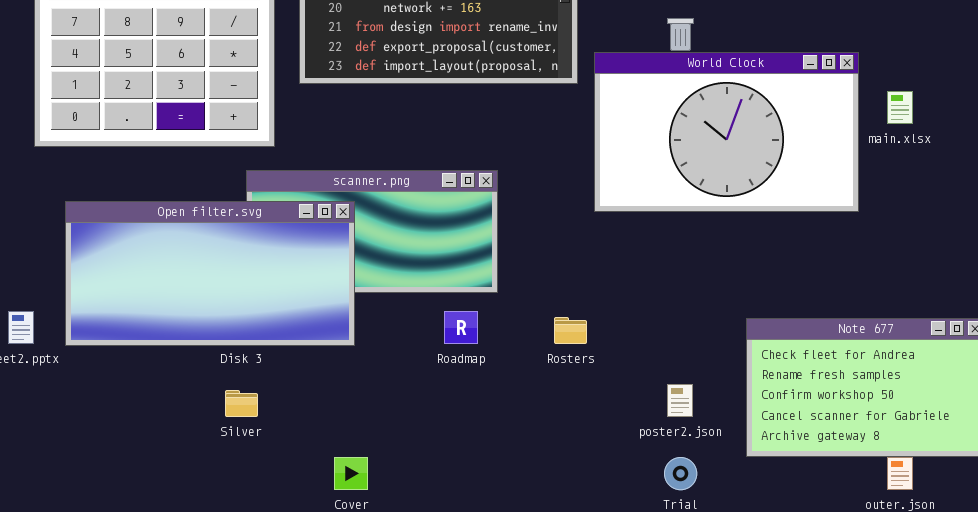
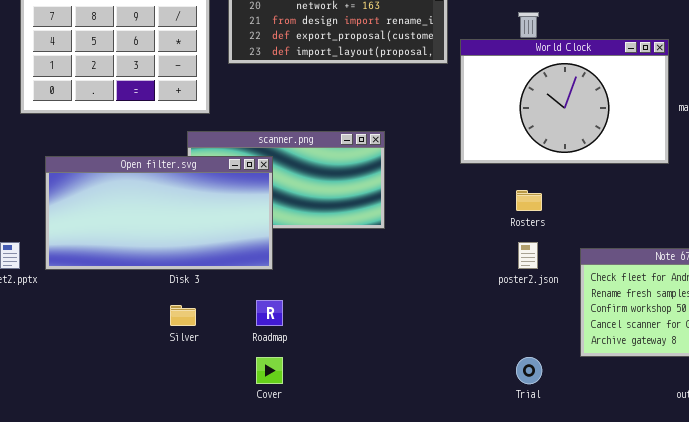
Roadmap: [444,311,478,344] -> [256,300,283,326], moved
Rosters: [554,317,587,344] -> [516,190,542,211], moved
poster2.json: [667,384,693,417] -> [518,242,538,269], moved

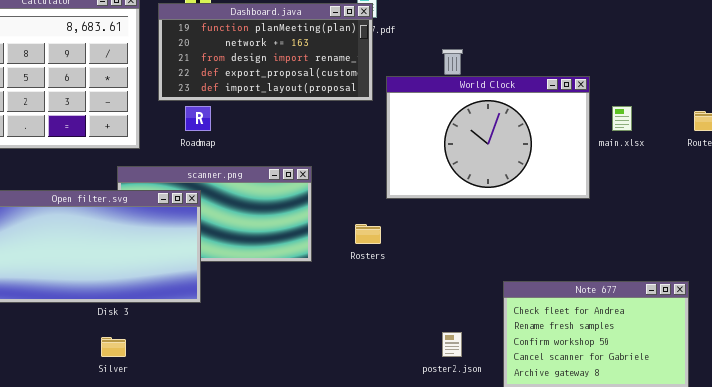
Rosters: [516,190,542,211] -> [355,224,381,244], moved
poster2.json: [518,242,538,269] -> [442,332,462,357], moved
Roadmap: [256,300,283,326] -> [185,106,211,131], moved

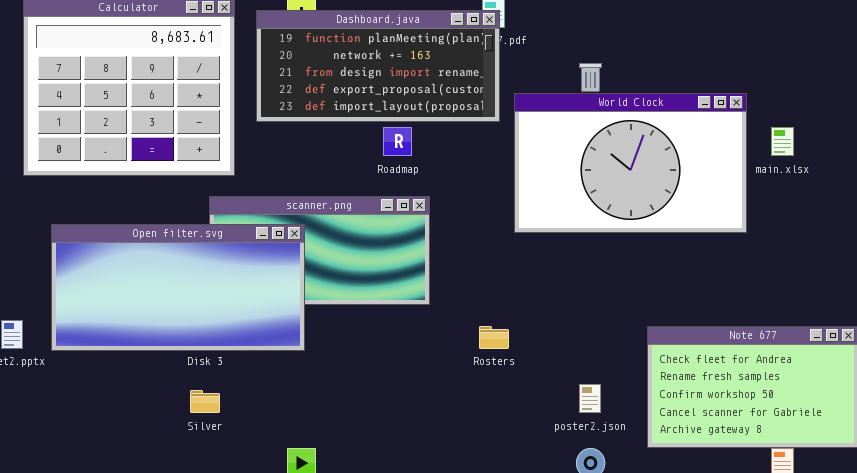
Roadmap: [185,106,211,131] -> [383,127,412,156], moved
Rosters: [355,224,381,244] -> [479,326,509,349], moved

